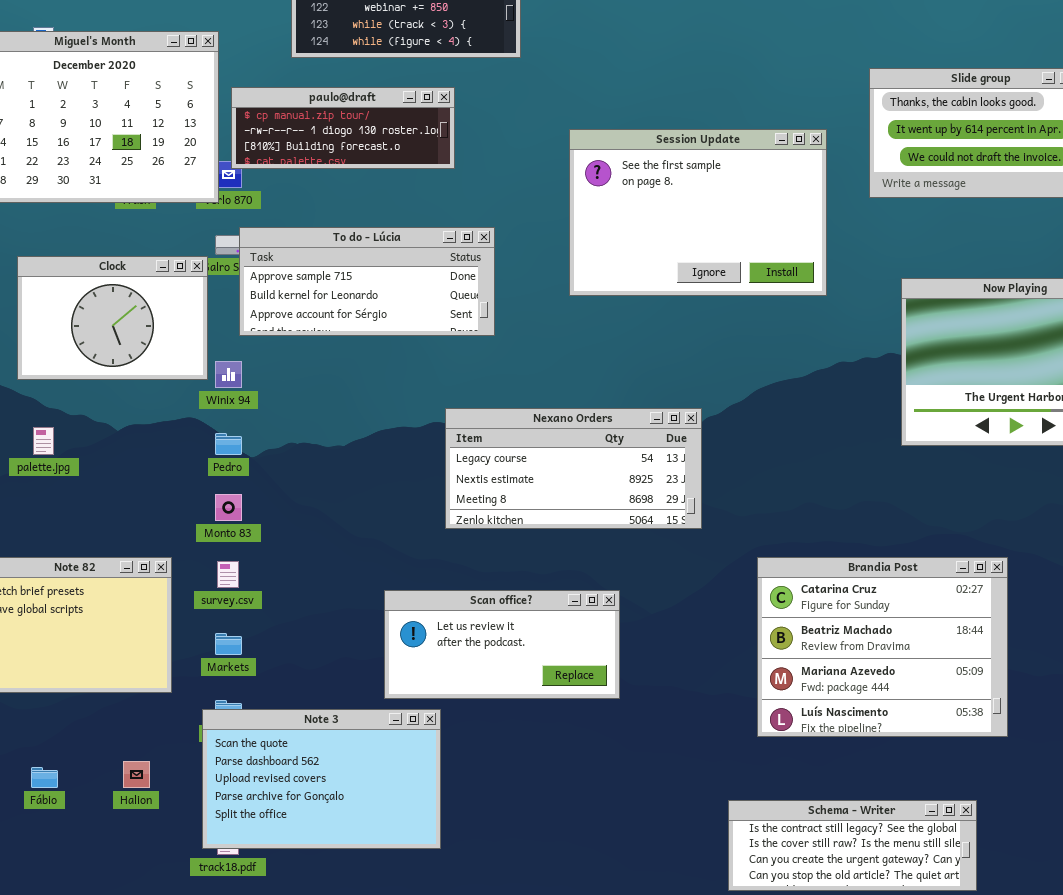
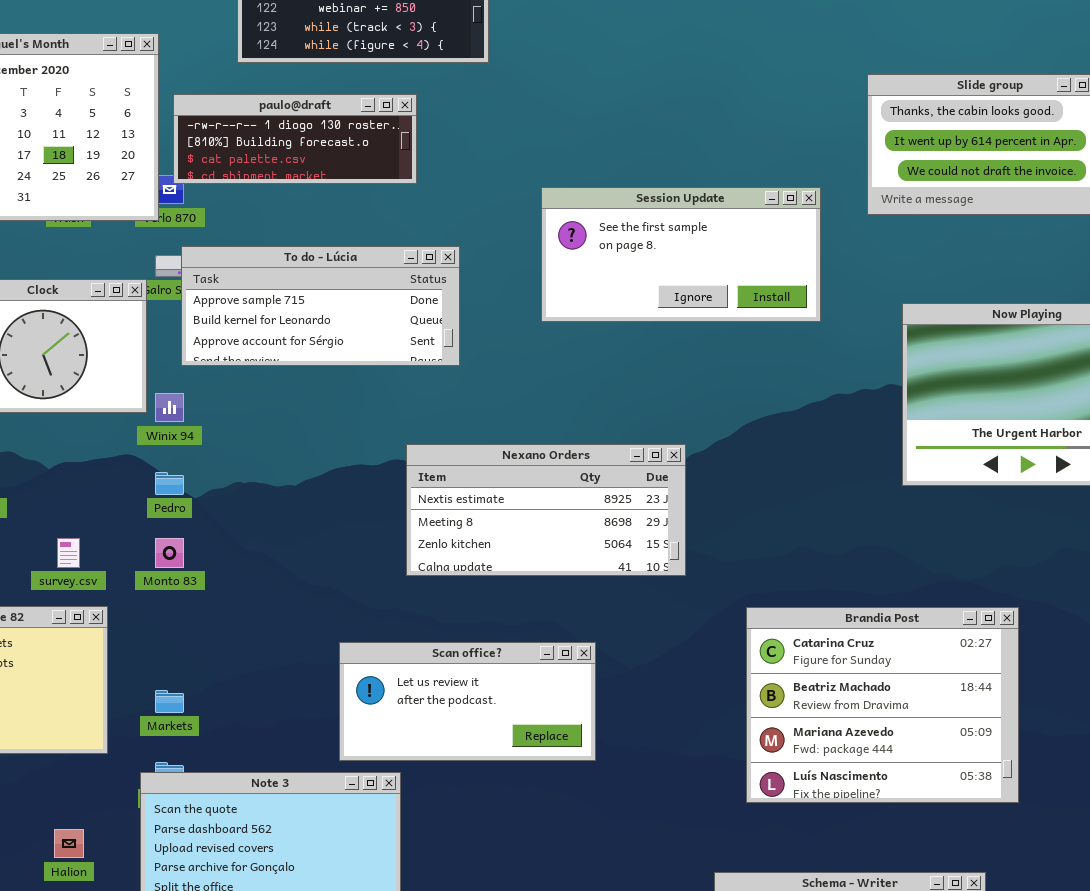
paulo@draft: [231,87,455,169] -> [173,94,417,184], scrolled down 1 row
Session Update: [569,129,827,296] -> [541,187,821,322], resized
Nexano Orders: [445,408,702,529] -> [406,444,686,576], scrolled down 1 row
survey.csv: [217,561,239,588] -> [57,538,80,568], moved

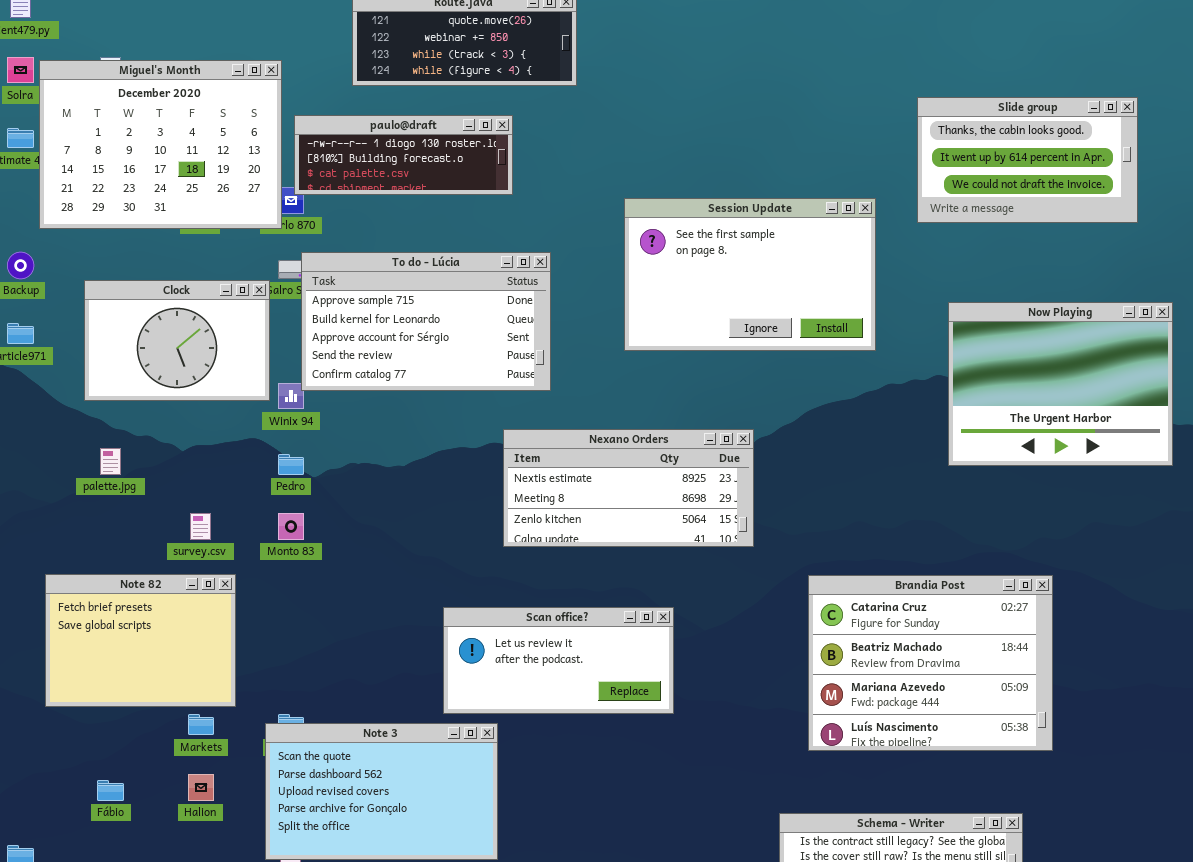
Session Update: [541,187,821,322] -> [624,198,876,351], resized
To do - Lúcia: [181,246,460,366] -> [301,252,551,391], resized
Markets: [155,690,184,713] -> [188,714,214,735], moved

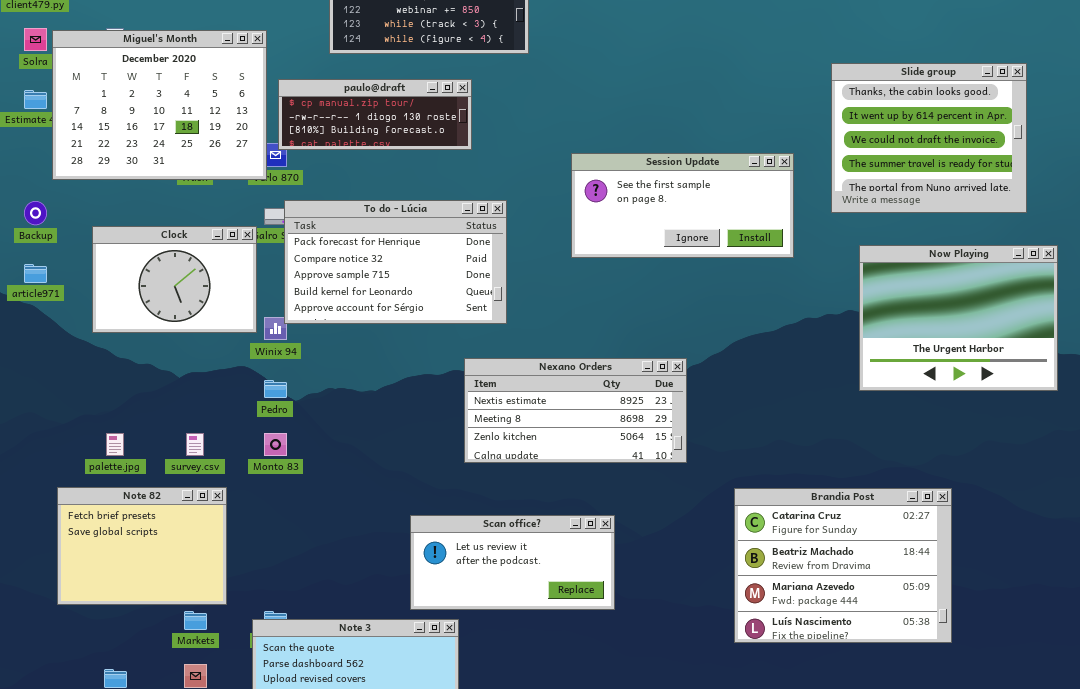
Slide group: [917,97,1138,223] -> [831,63,1027,213], resized
paulo@draft: [294,115,513,195] -> [278,79,472,150], scrolled up 1 row
Session Update: [624,198,876,351] -> [571,153,794,258], resized
To do - Lúcia: [301,252,551,391] -> [284,200,507,324], scrolled up 2 rows
palette.jpg: [100,448,121,475] -> [106,433,124,456], moved

